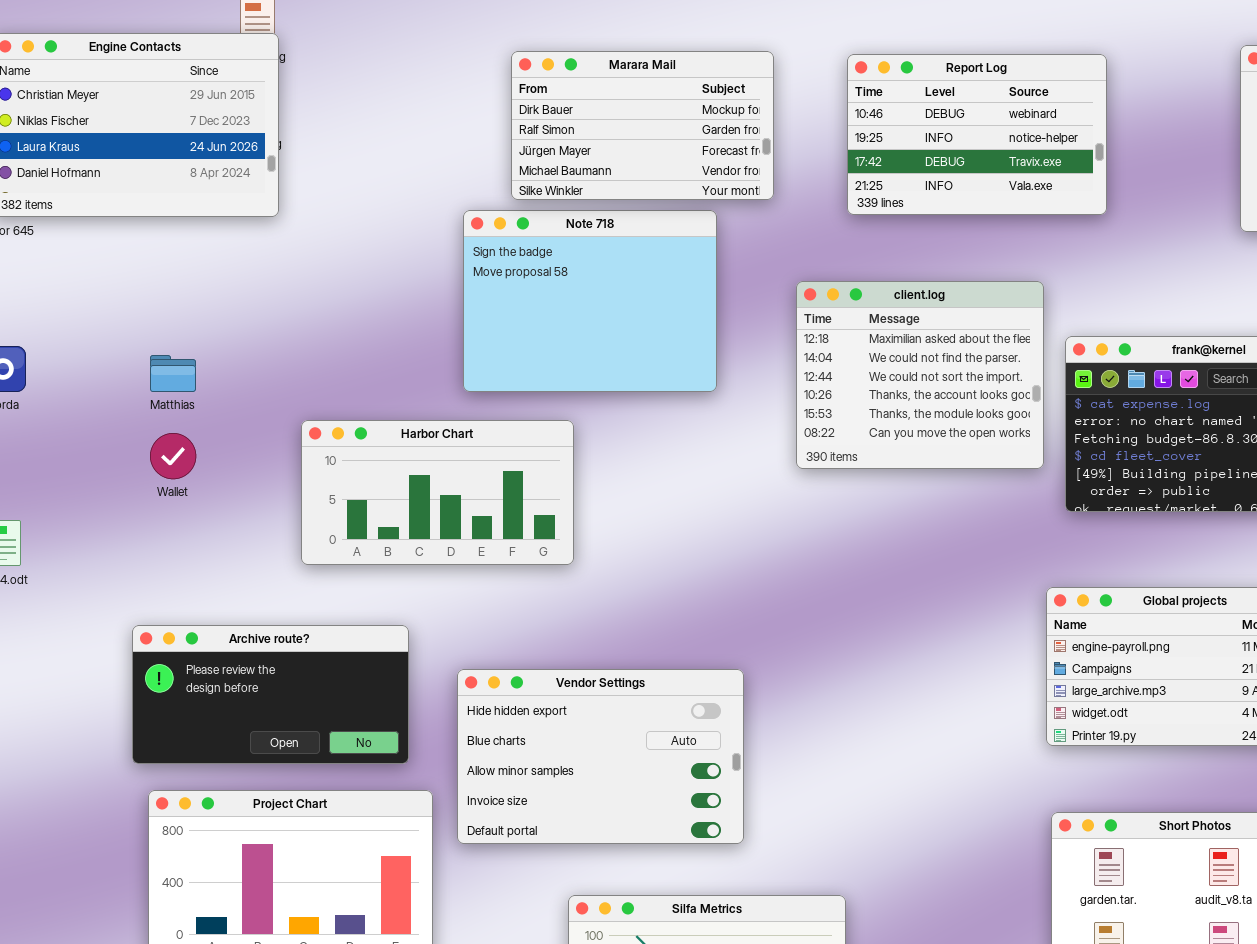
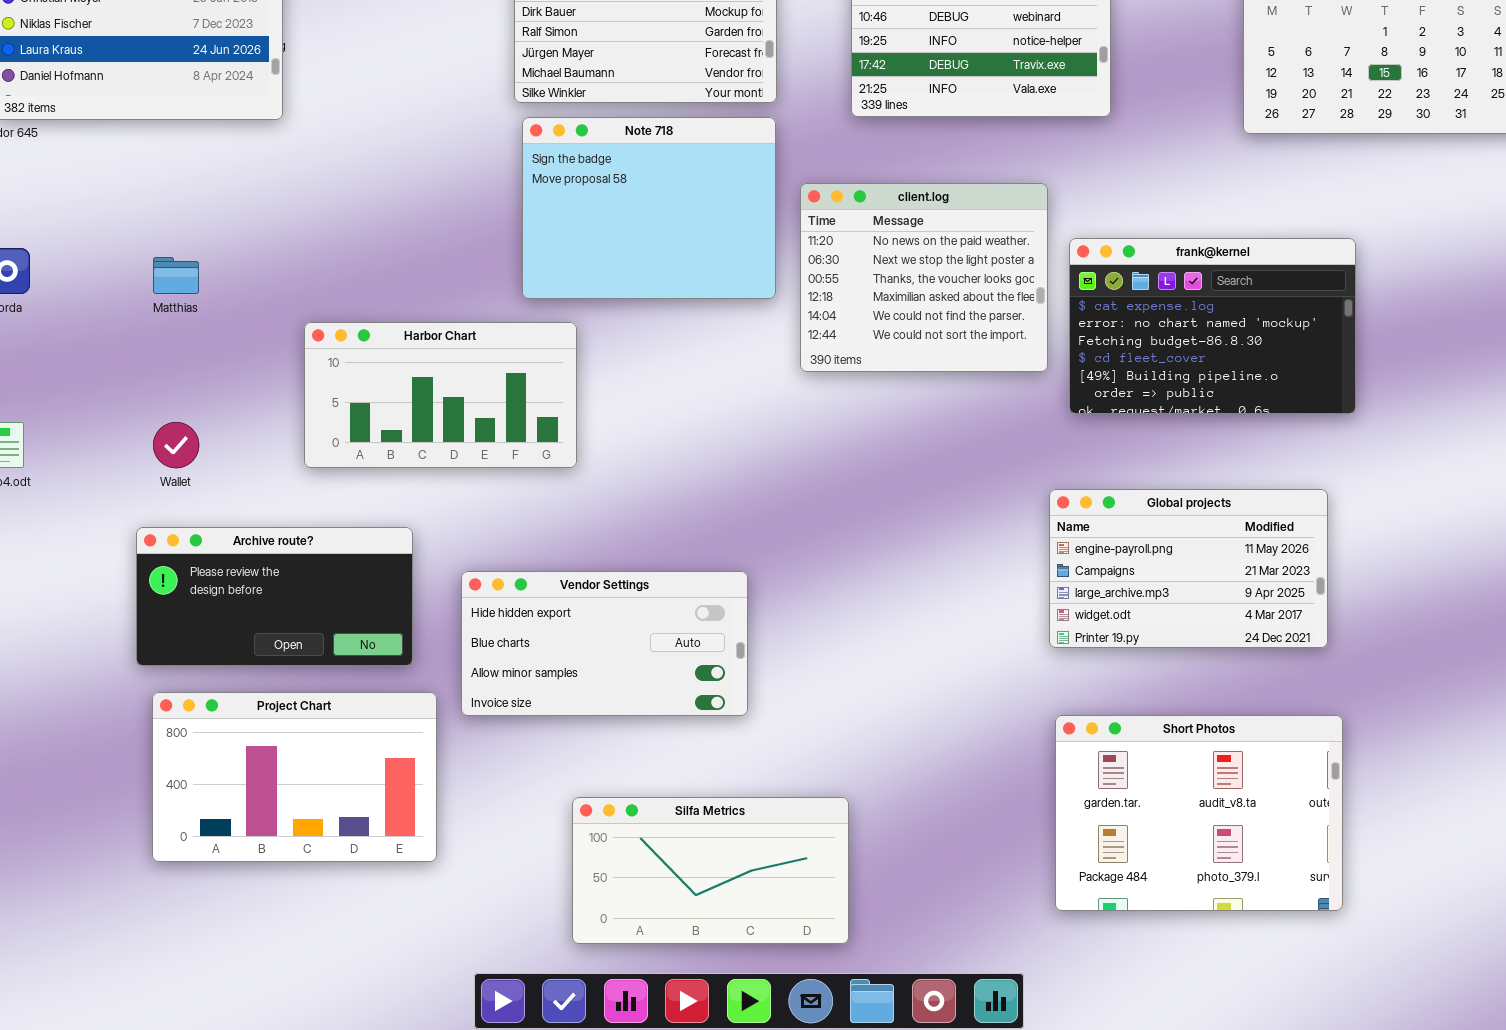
Note 718: [463,210,717,392] -> [522,117,776,299], moved
client.log: [796,281,1044,469] -> [800,183,1048,372], scrolled up 3 rows
Wallet: [150,433,196,479] -> [153,422,199,468], moved
Vendor Settings: [457,669,744,844] -> [461,571,748,716], resized

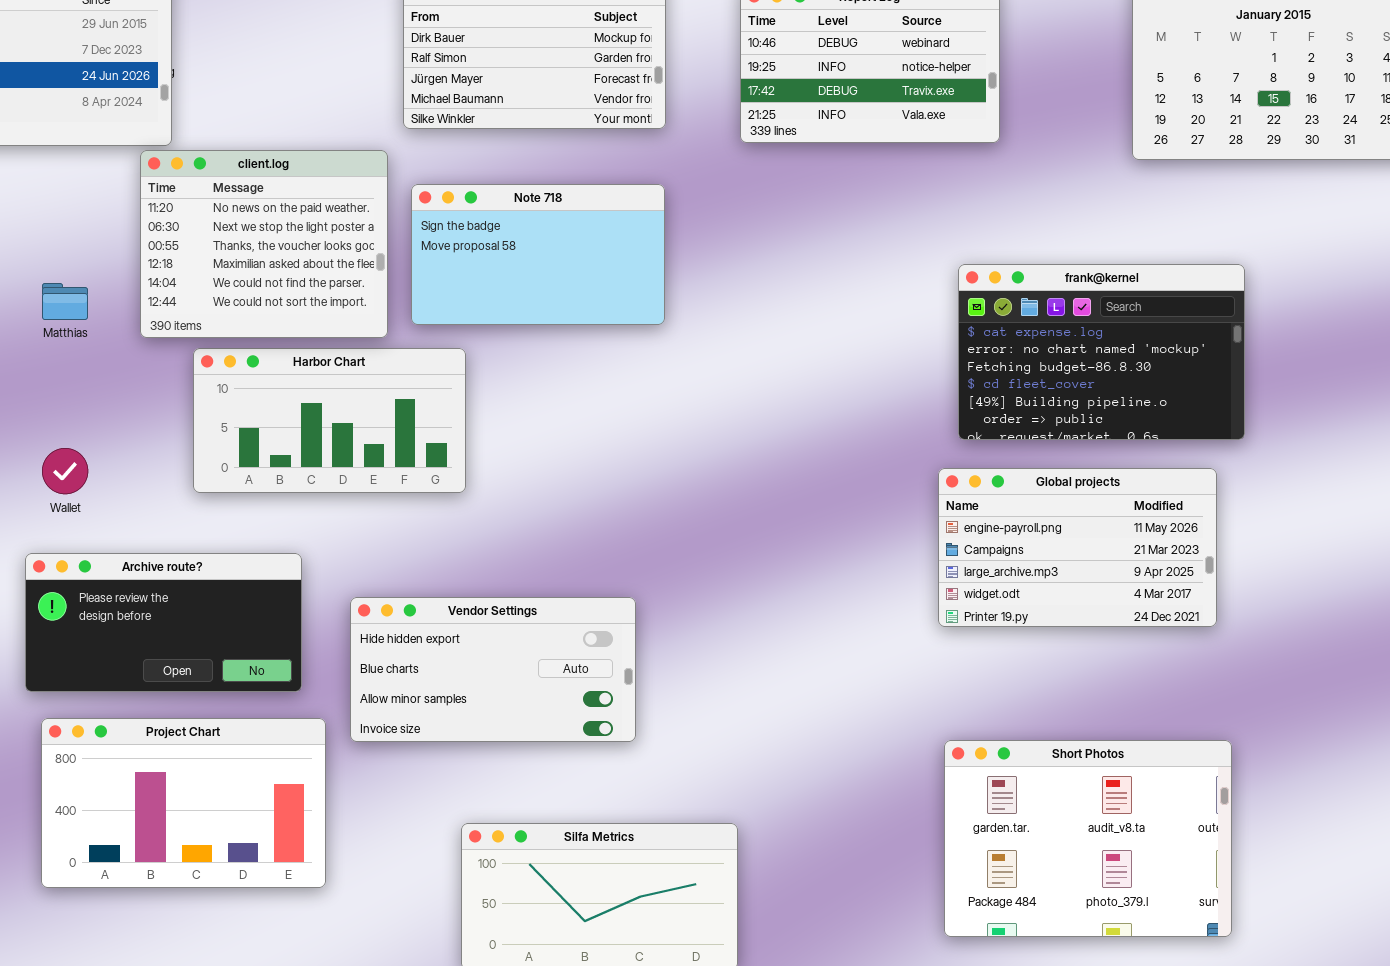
Note 718: [522,117,776,299] -> [411,184,665,325], resized
client.log: [800,183,1048,372] -> [140,150,388,338], moved
Global projects: [1049,489,1328,648] -> [938,468,1217,627], moved

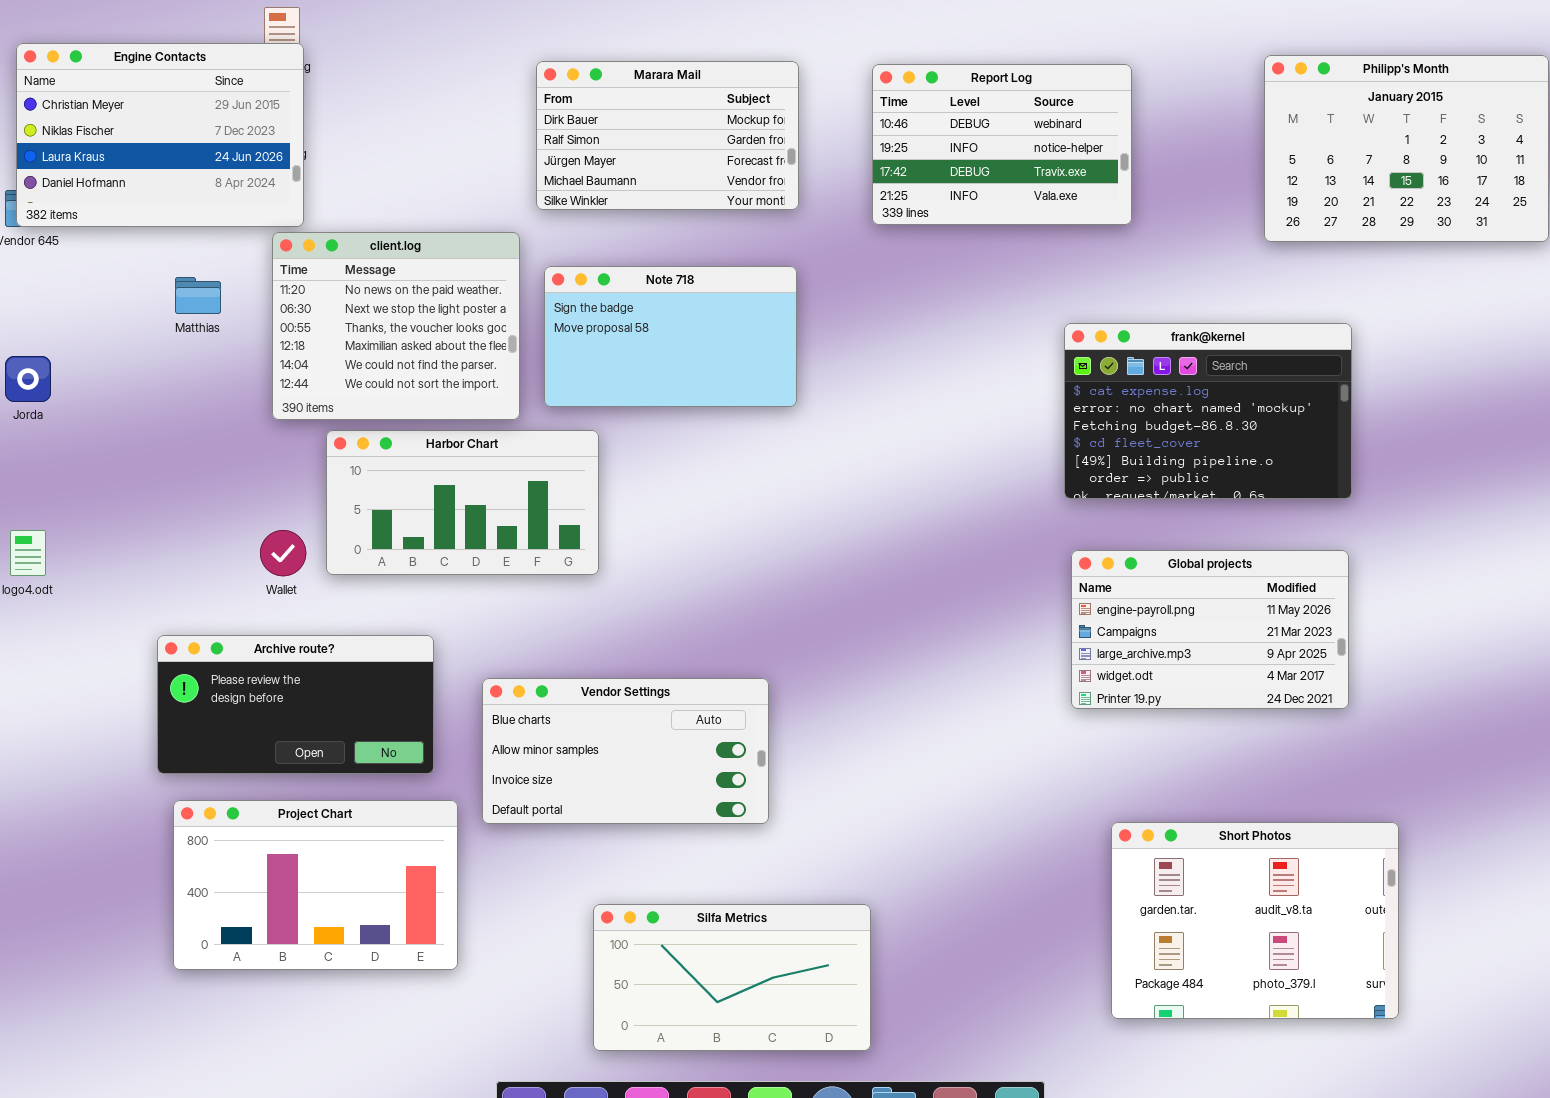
frank@kernel: [958,264,1245,440] -> [1064,323,1352,499], moved
Matthias: [42,283,88,320] -> [175,277,221,314], moved
Wallet: [42,448,88,494] -> [260,530,306,576], moved
Vendor Settings: [350,597,636,742] -> [482,678,769,824], scrolled down 1 row
Short Photos: [944,740,1232,937] -> [1111,822,1399,1019], moved

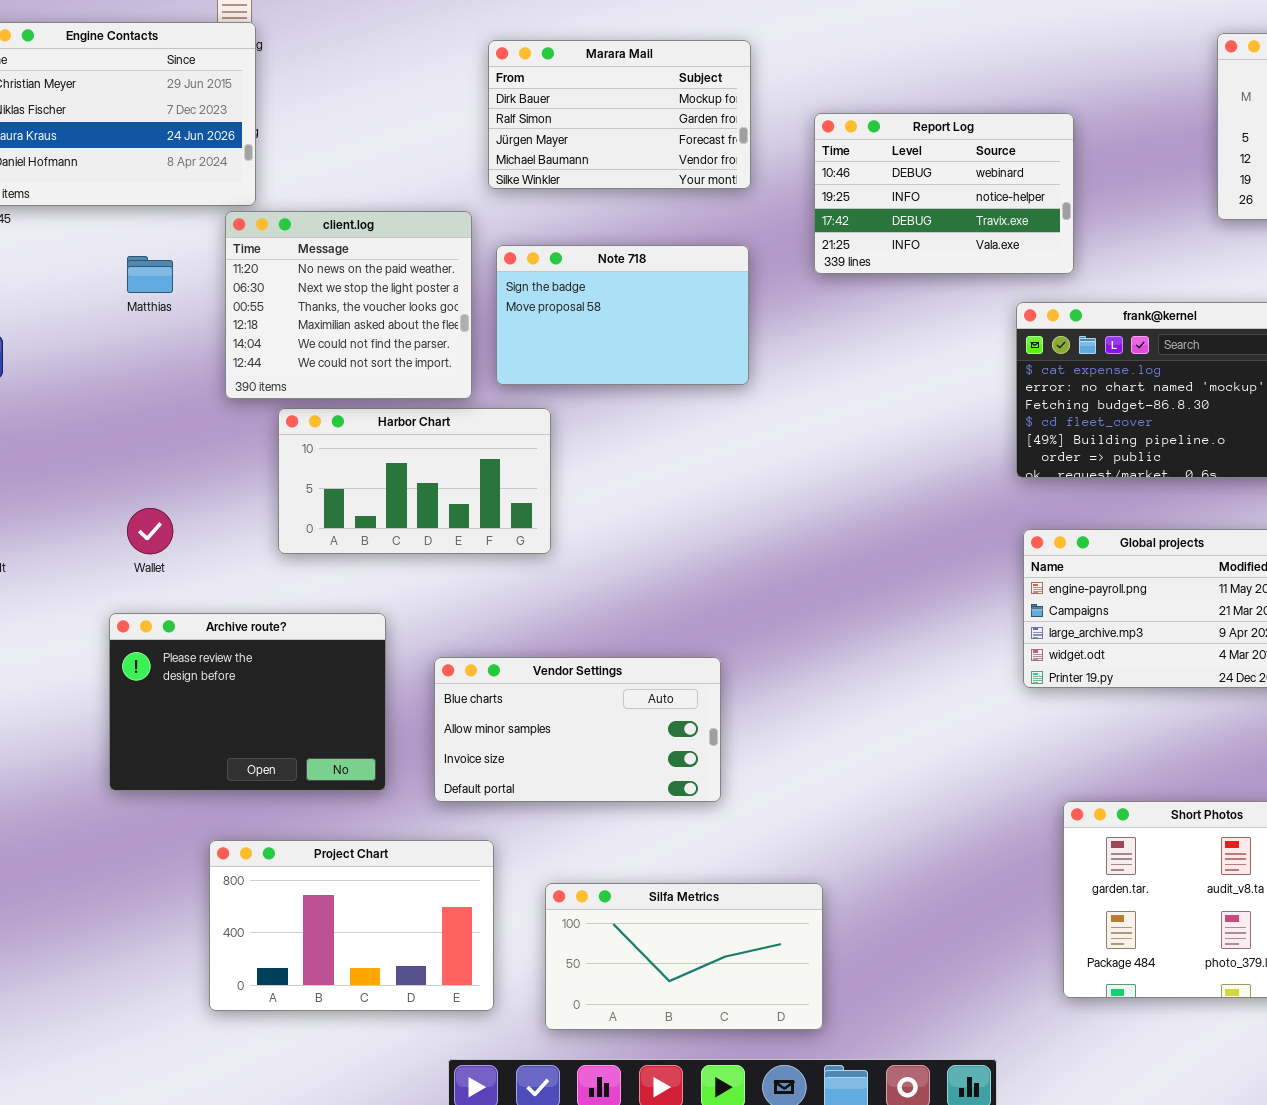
Report Log: [872,64,1132,225] -> [814,113,1074,274], moved
Wallet: [260,530,306,576] -> [127,508,173,554], moved
Archive route?: [157,635,434,774] -> [109,613,386,791], resized
Project Chart: [173,800,458,970] -> [209,840,494,1011], moved

